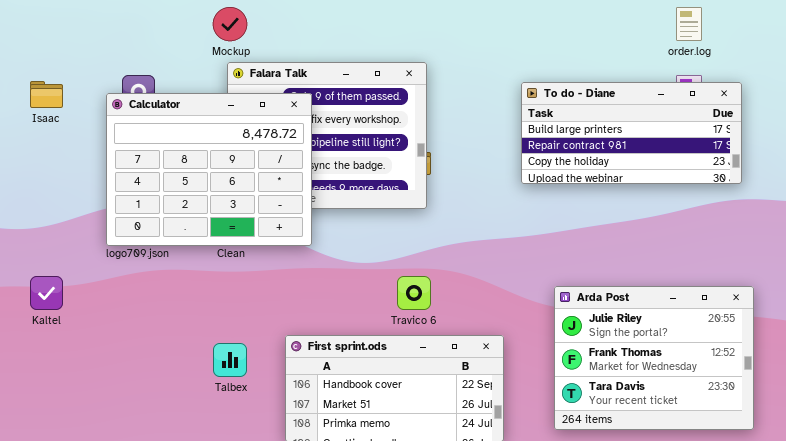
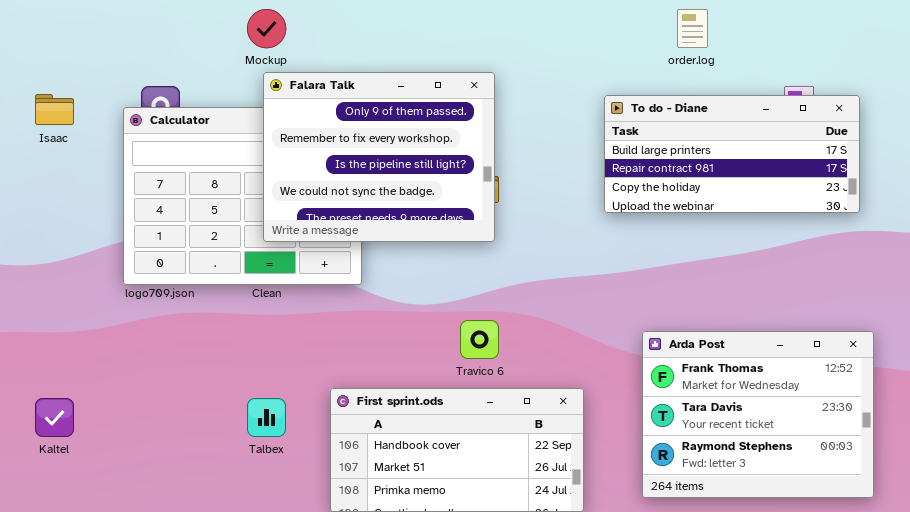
order.log: [676,7,702,41] -> [677,9,708,48], moved
Falara Talk: [227,62,427,209] -> [263,72,495,242], raised
Kaltel: [30,276,63,310] -> [35,398,74,437], moved
Arda Post: [554,286,754,430] -> [642,331,874,498], scrolled down 1 row

